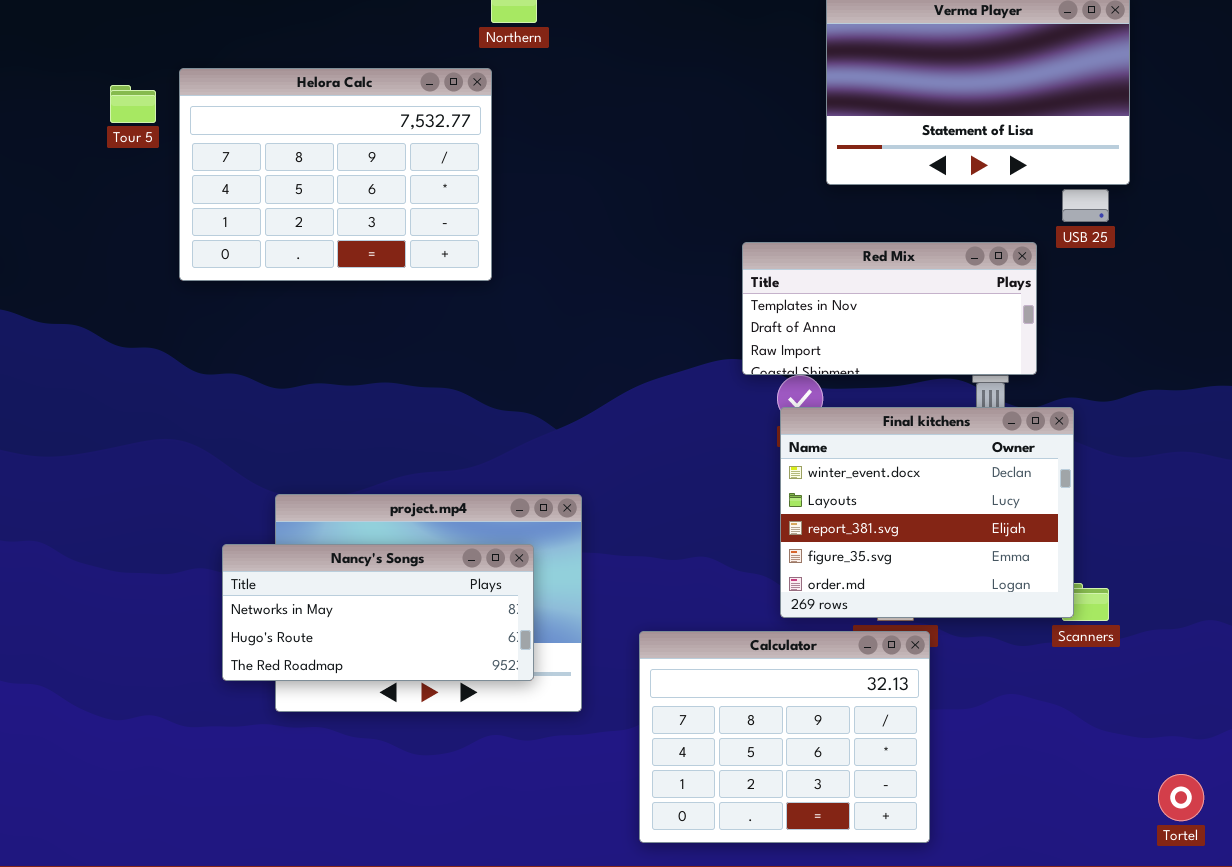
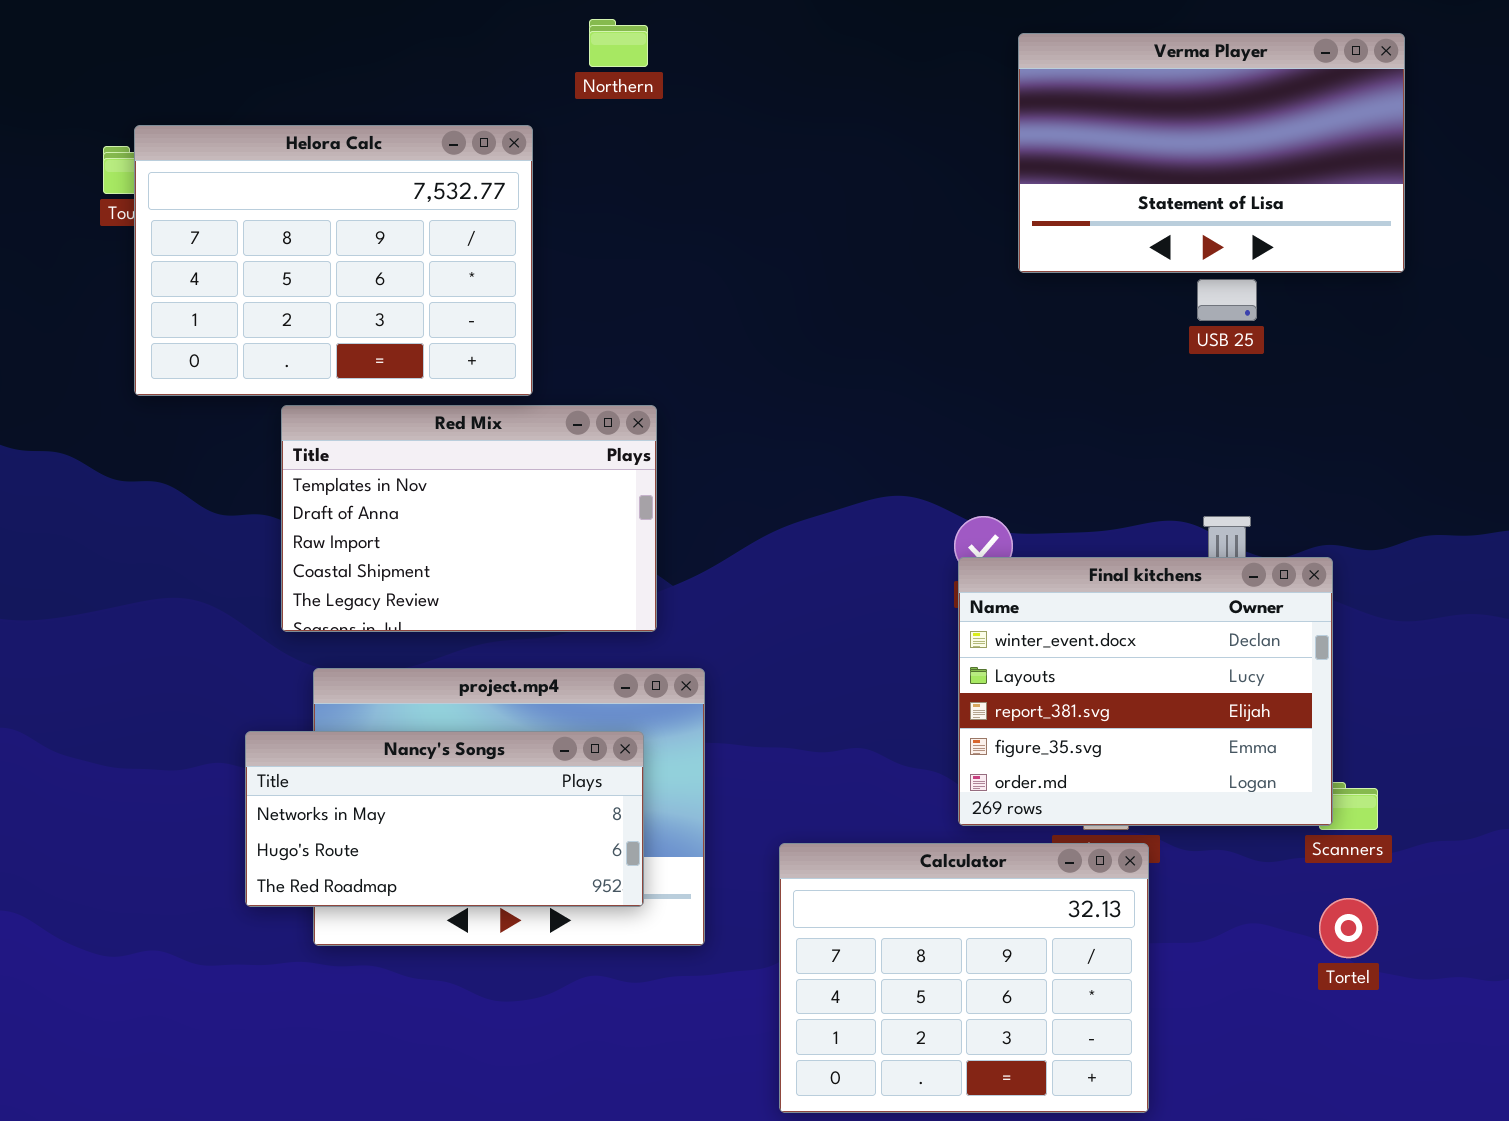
Helora Calc: [179,68,492,281] -> [134,125,533,396], moved
USB 25: [1062,189,1109,222] -> [1197,279,1257,321], moved
Red Mix: [742,242,1037,375] -> [281,405,657,632], moved, resized
Tortel: [1158,774,1204,821] -> [1319,898,1378,958], moved

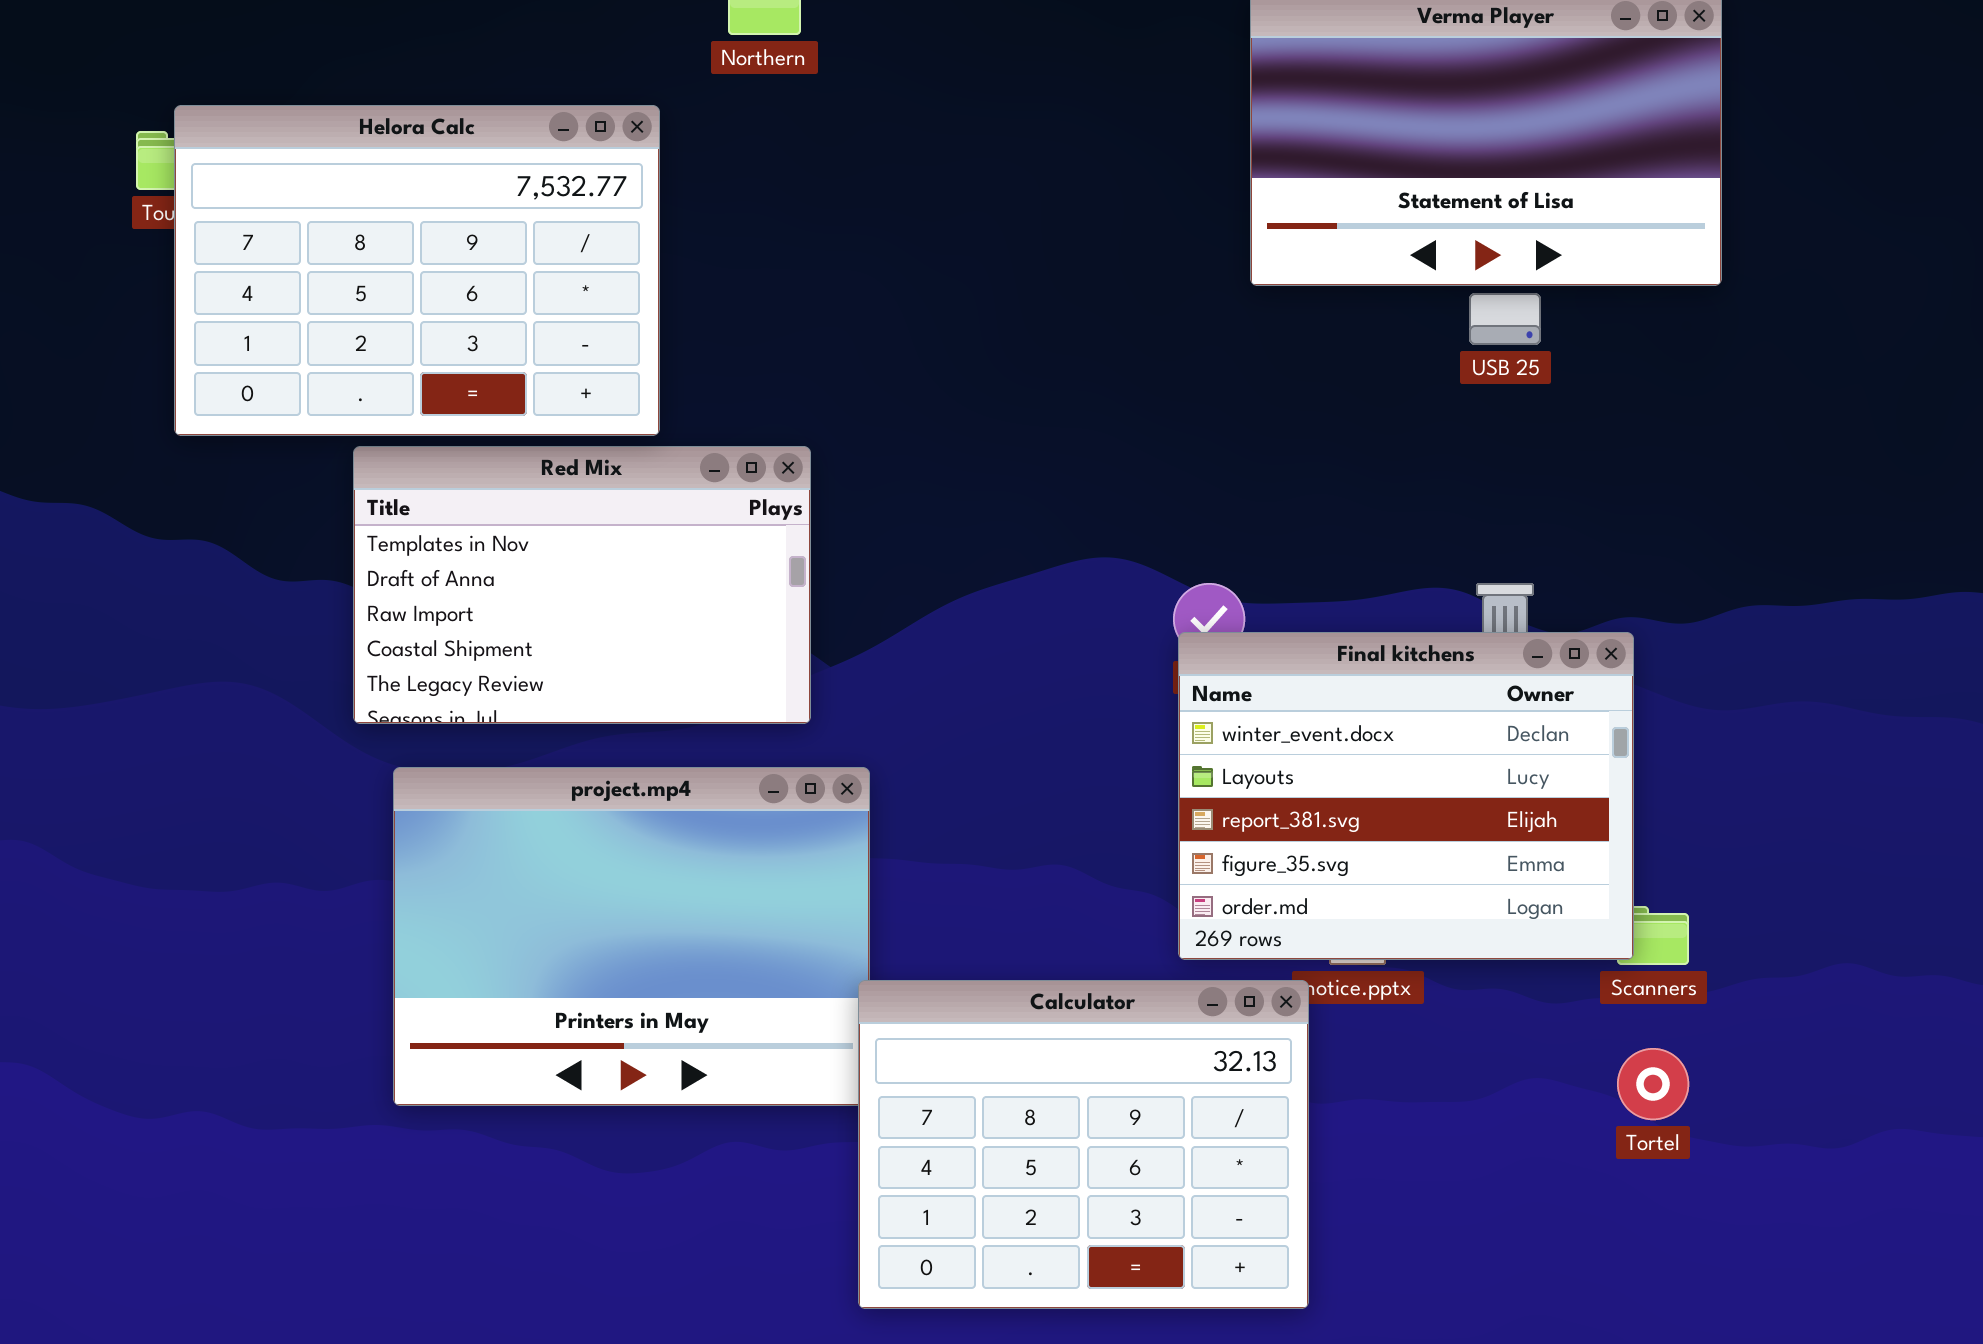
Nancy's Songs: [245,731,644,907] -> none, closed
Calculator: [779,843,1149,1113] -> [858,980,1309,1309], moved

